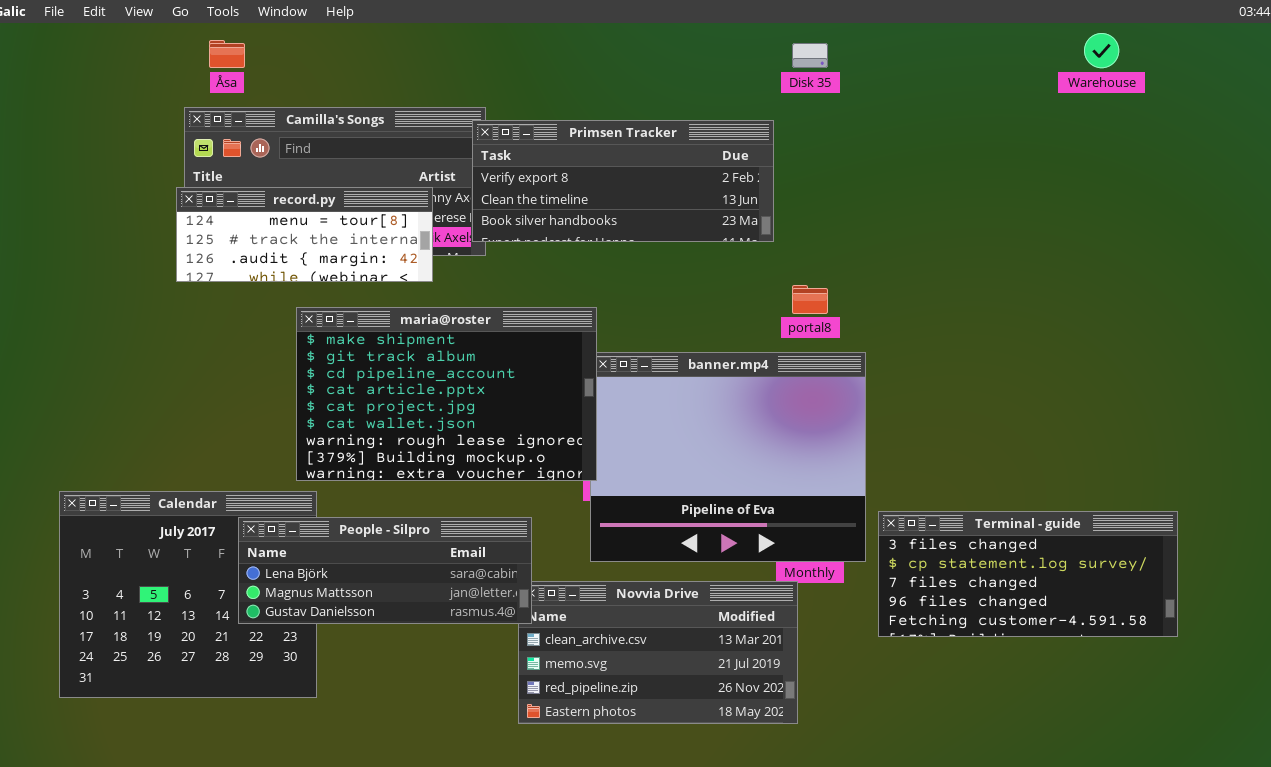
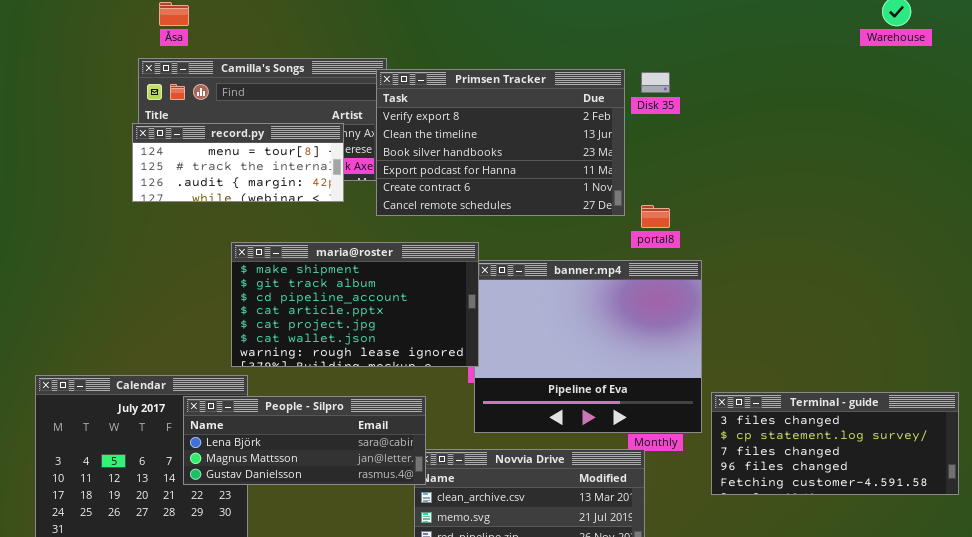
Disk 35: [792,43,828,68] -> [641,72,670,93], moved
Primsen Tracker: [472,120,774,242] -> [376,69,625,216], resized
maria@roster: [296,307,597,481] -> [231,242,479,367], resized

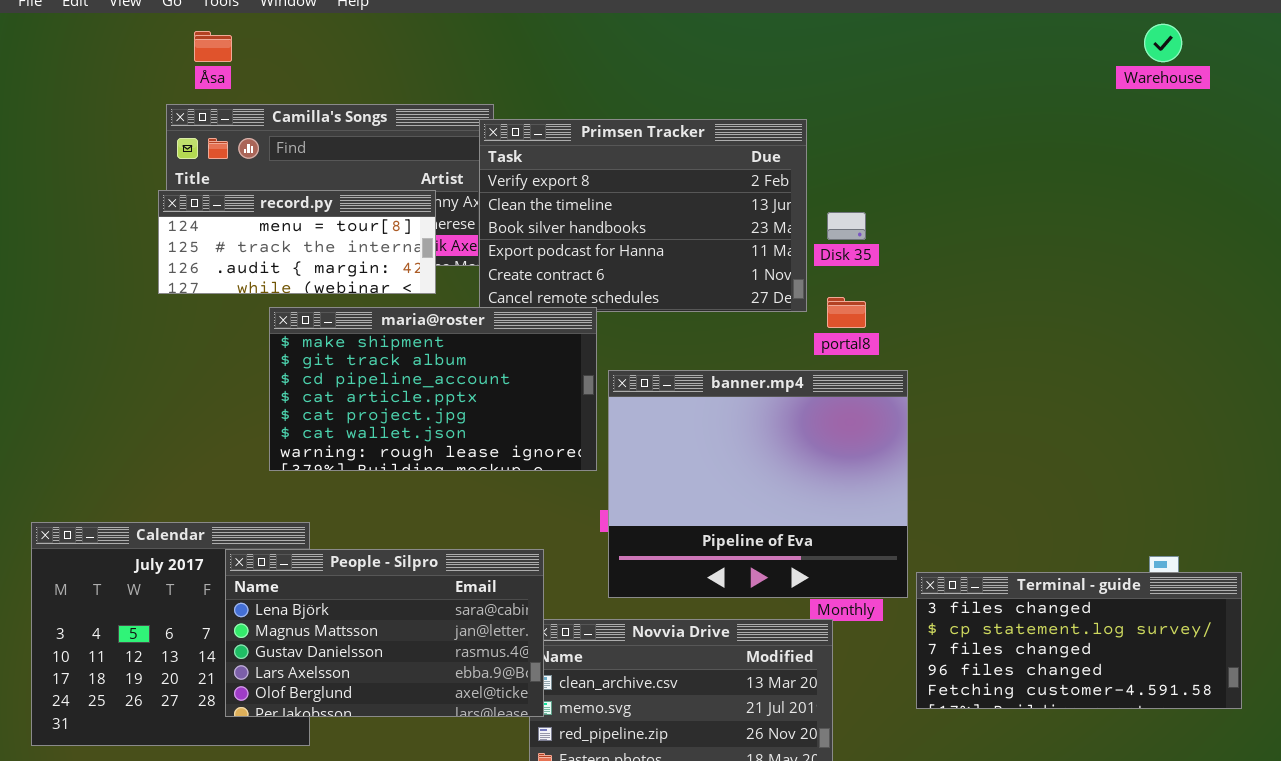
Disk 35: [641,72,670,93] -> [827,212,866,240], moved
maria@roster: [231,242,479,367] -> [269,307,597,471], moved
Terminal - guide: [711,392,959,495] -> [916,572,1242,709], moved
People - Silpro: [183,396,426,485] -> [225,549,544,717], resized

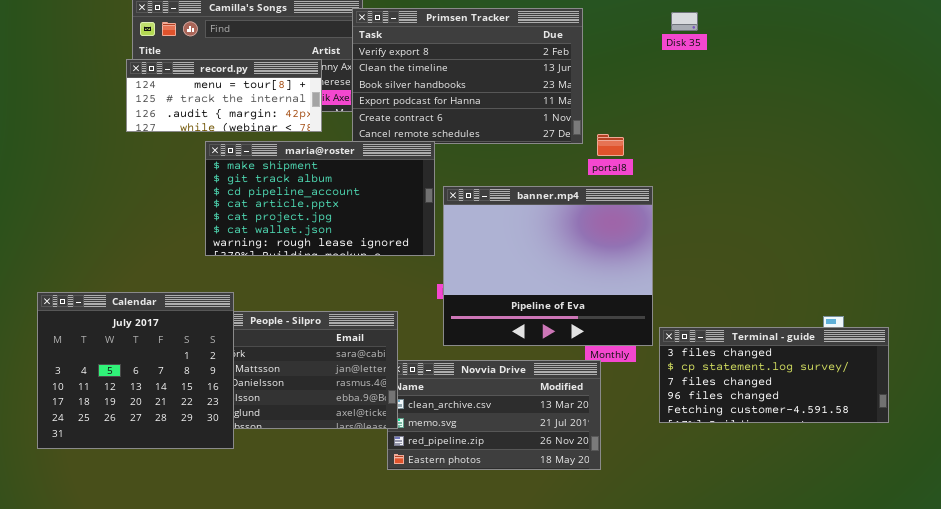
Disk 35: [827,212,866,240] -> [671,12,698,31], moved
Calendar: [31,522,310,746] -> [37,292,234,449], raised

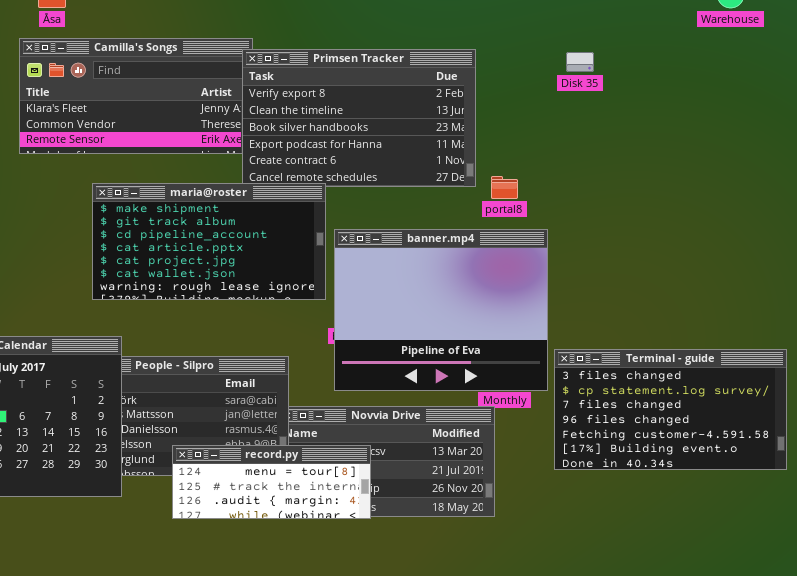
record.py: [126,59,322,132] -> [172,445,371,519], moved
Terminal - guide: [659,327,889,423] -> [554,349,787,470], resized

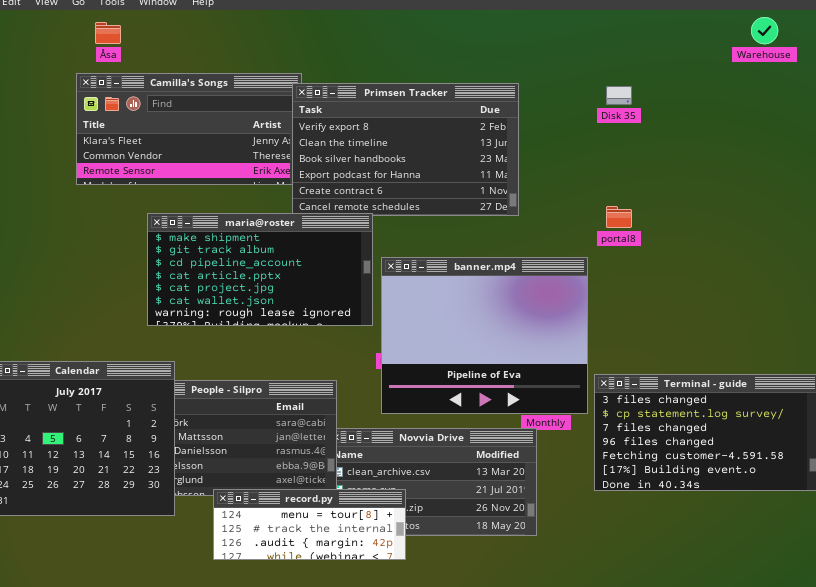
portal8: [491,176,518,199] -> [606,206,632,228], moved
record.py: [172,445,371,519] -> [213,489,406,560], moved

